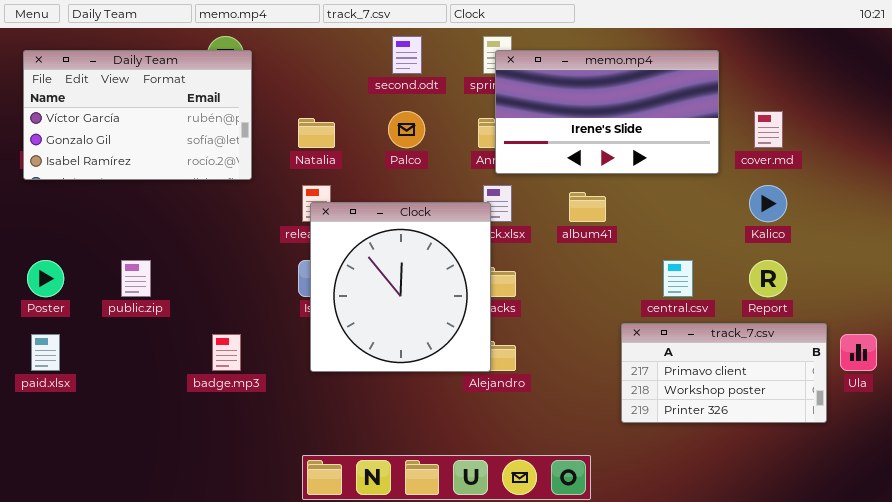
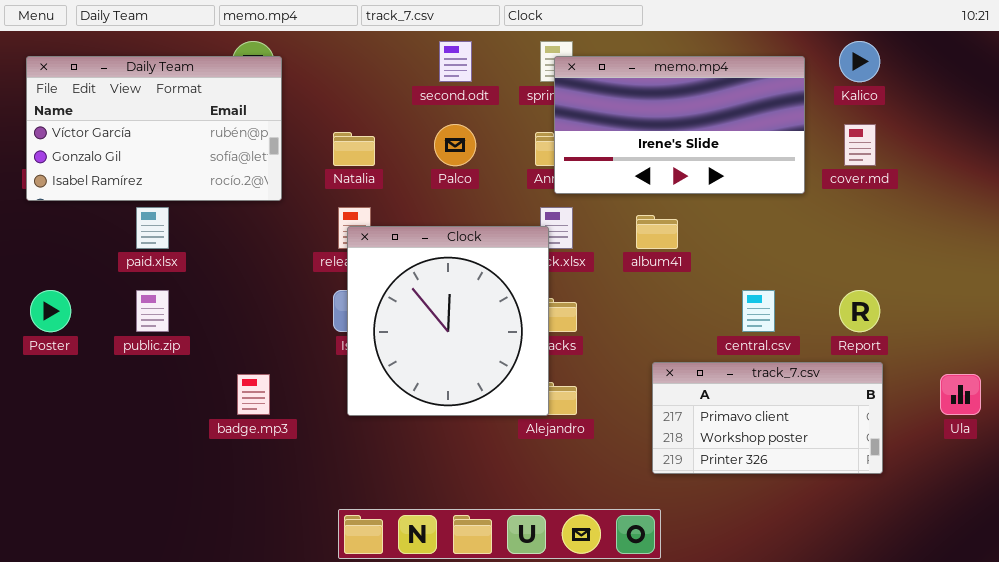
Kalico: [749,185,787,222] -> [839,41,880,82], moved
track_7.csv: [621,323,827,423] -> [652,362,883,474], moved
paid.xlsx: [31,334,60,371] -> [136,207,169,249], moved

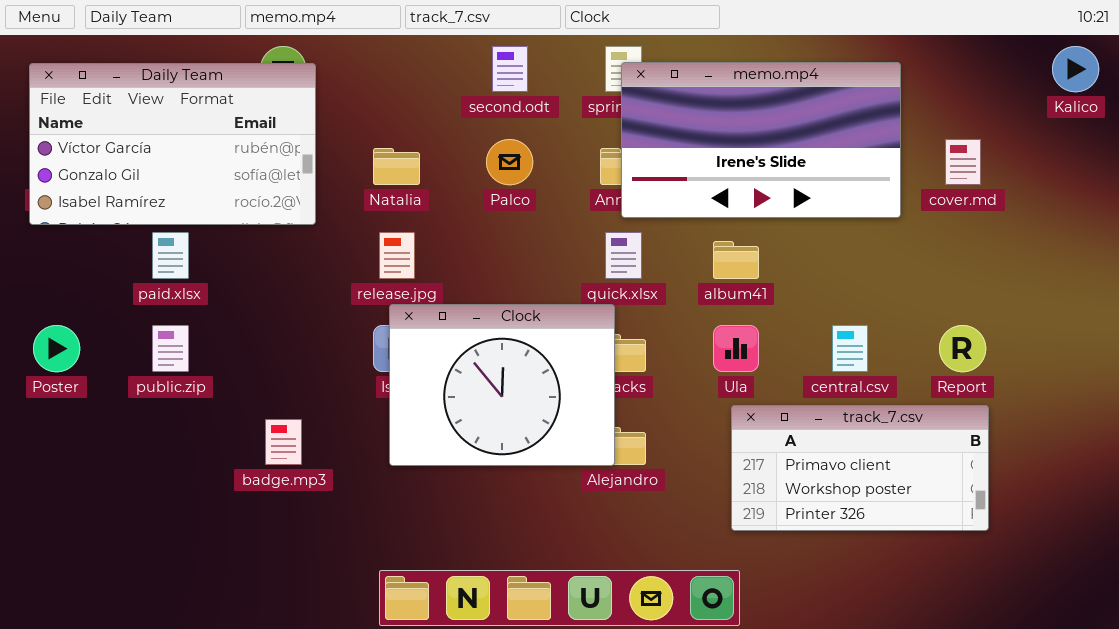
Kalico: [839,41,880,82] -> [1052,46,1099,92], moved
Clock: [347,226,549,416] -> [389,304,615,466], resized
Ula: [940,374,981,415] -> [713,325,759,372], moved

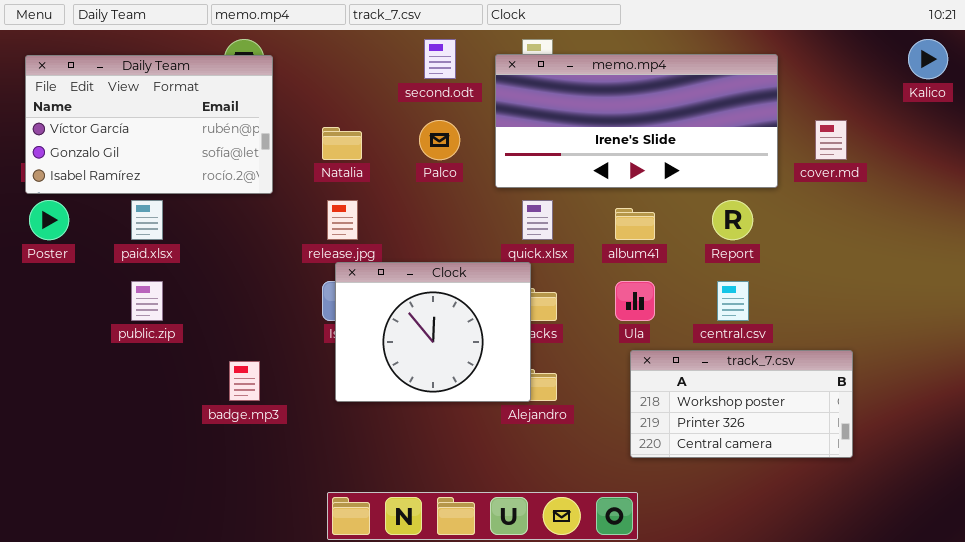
memo.mp4: [621,62,901,218] -> [495,54,778,188], resized
Poster: [33,325,80,372] -> [29,200,69,240], moved
Report: [939,325,986,372] -> [712,200,753,240], moved
track_7.csv: [731,405,989,531] -> [630,350,853,458], scrolled down 1 row

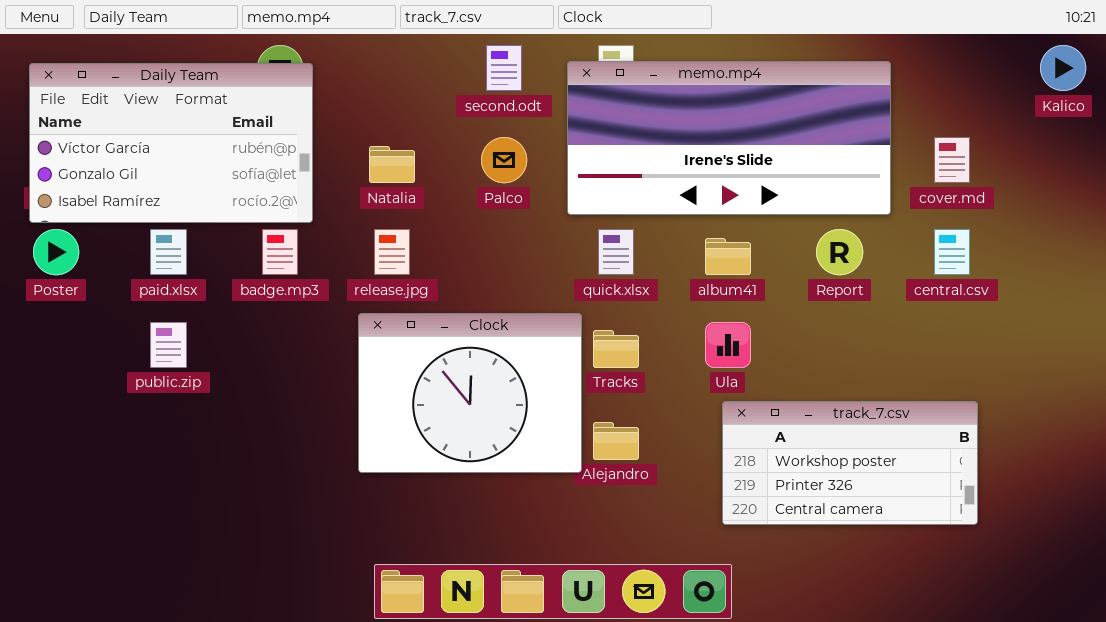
Clock: [335,262,531,402] -> [358,313,582,473], moved
central.csv: [717,281,749,321] -> [934,229,970,275], moved
badge.mp3: [229,361,260,401] -> [262,229,298,275], moved

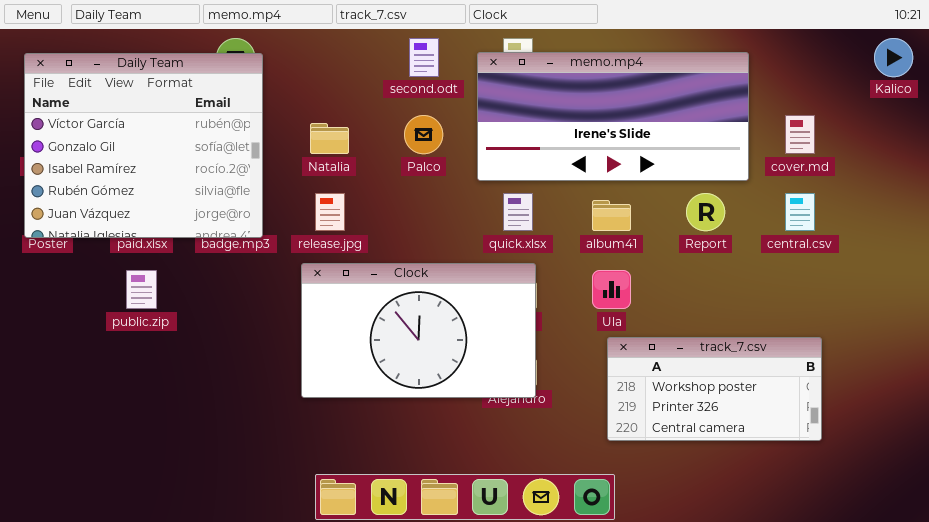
Daily Team: [29,63,313,223] -> [24,53,263,238], resized
Clock: [358,313,582,473] -> [301,263,536,398], resized

